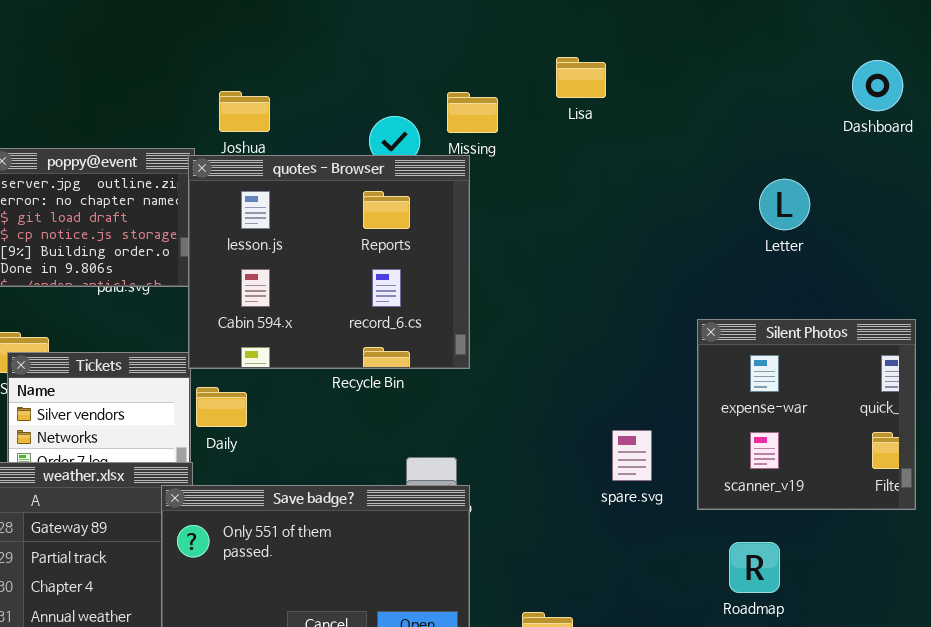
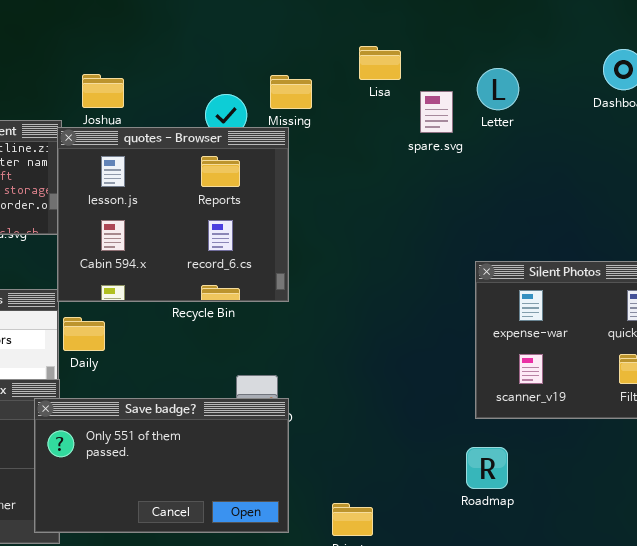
Letter: [759,179,810,230] -> [477,68,519,110], moved
spare.svg: [612,430,652,481] -> [420,91,453,133], moved
Roadmap: [729,542,780,593] -> [466,447,508,489], moved

